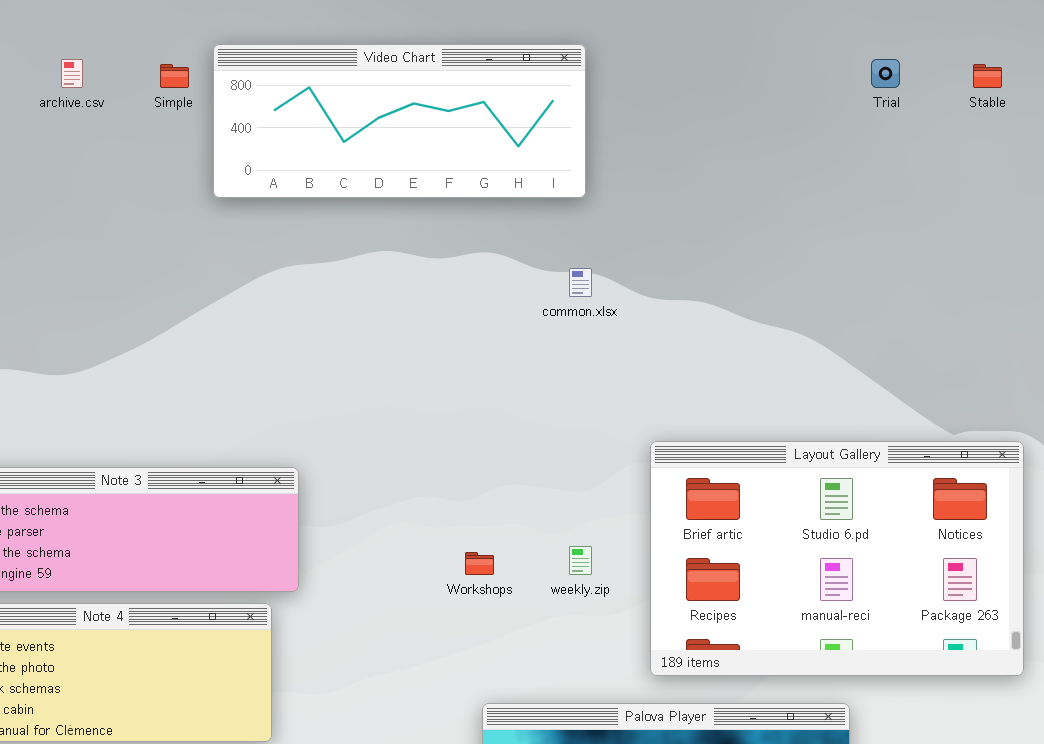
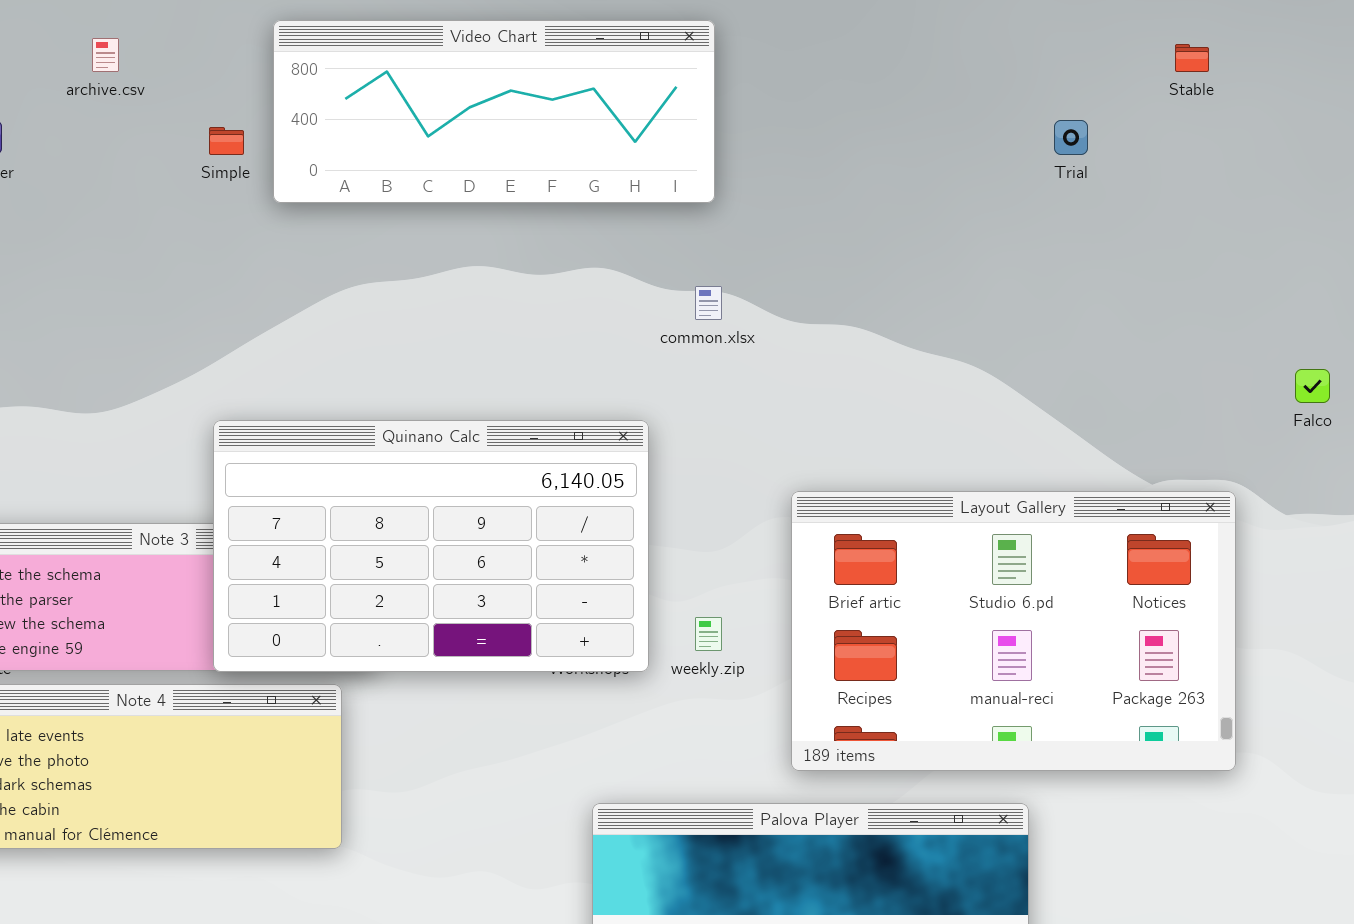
Trial: [871,59,900,88] -> [1054,120,1088,155], moved
Simple: [160,64,189,88] -> [209,127,244,155], moved
Quinano Calc: none -> [213,420,649,672], opened

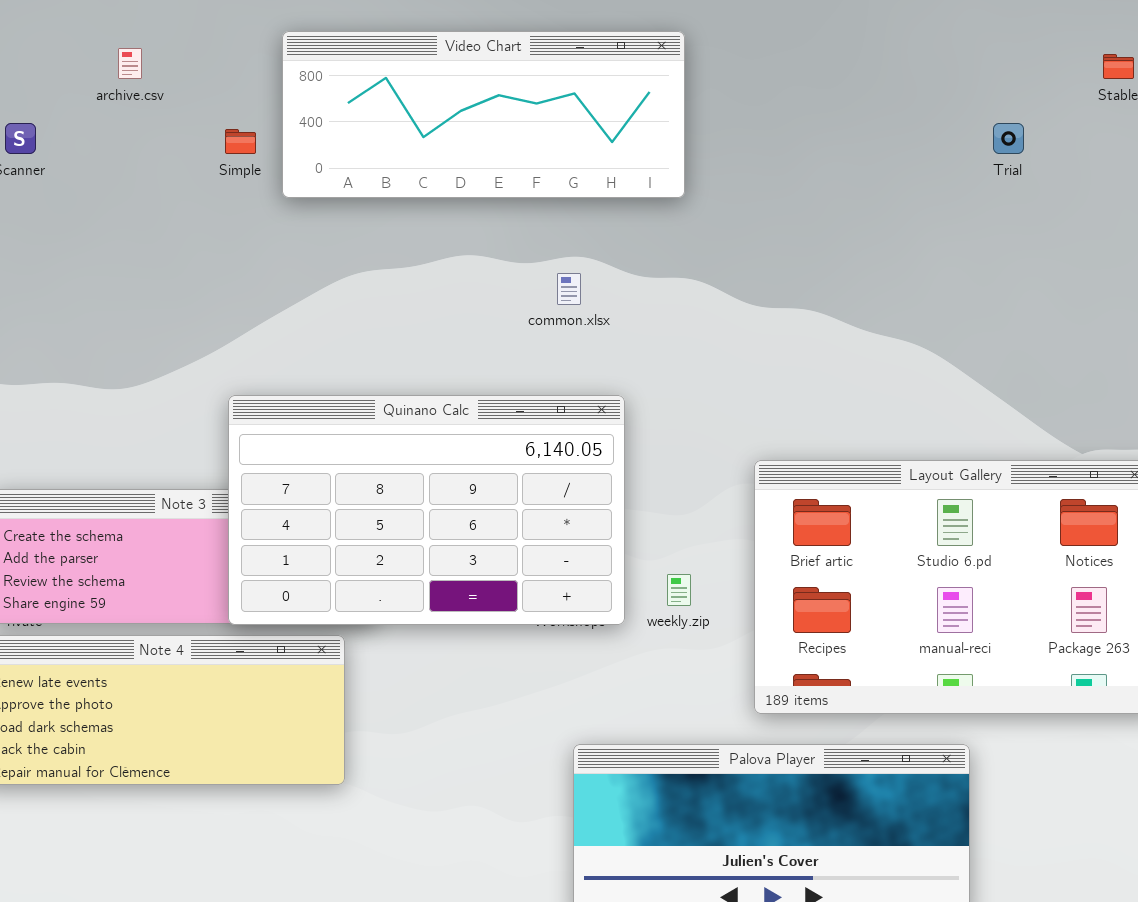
common.xlsx: [695,286,722,320] -> [557,273,581,305], moved

